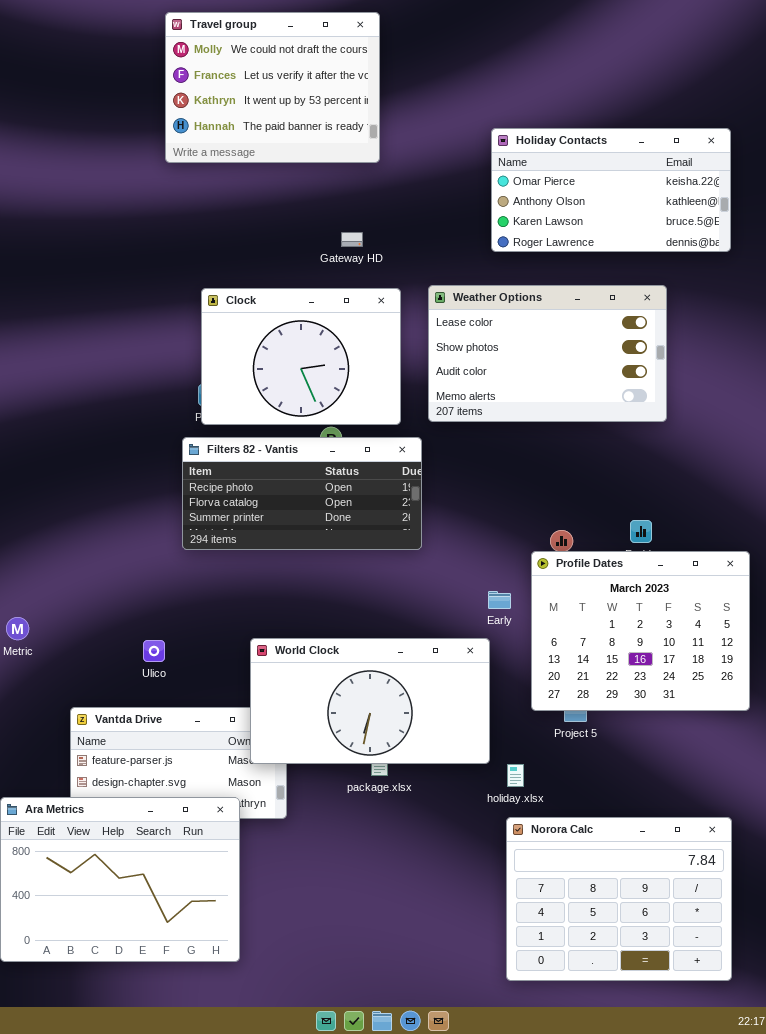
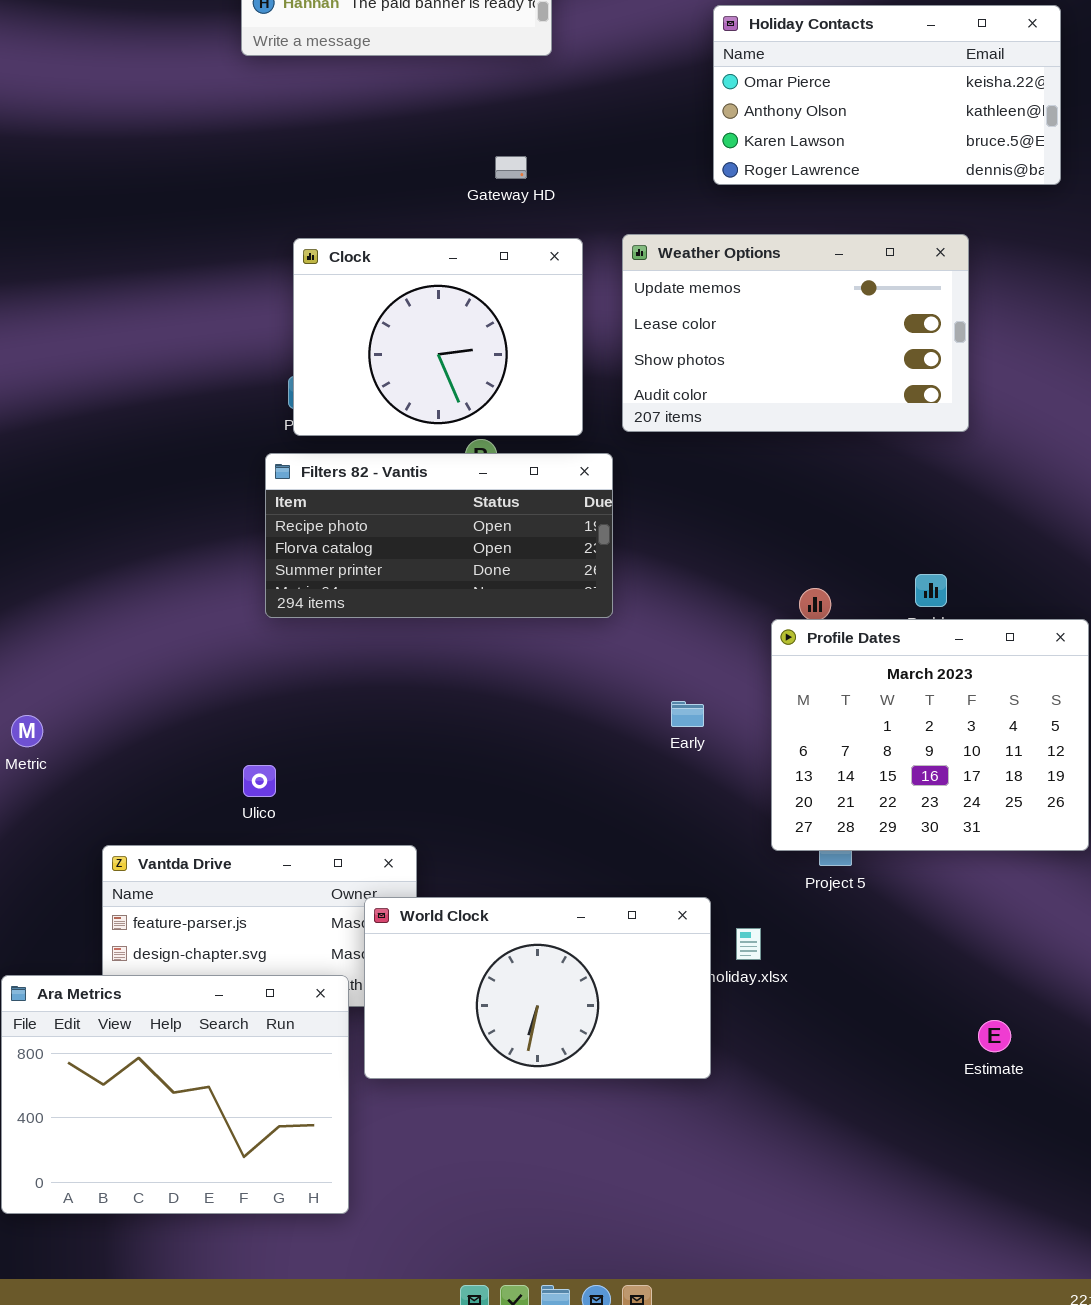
Weather Options: [428,285,667,422] -> [622,234,969,432], scrolled up 1 row
Early: [488,591,511,609] -> [671,701,704,727], moved
World Clock: [250,638,490,764] -> [364,897,711,1079], moved
Ulico: [143,640,165,662] -> [243,765,276,797], moved
Norora Calc: [506,817,732,981] -> none, closed

